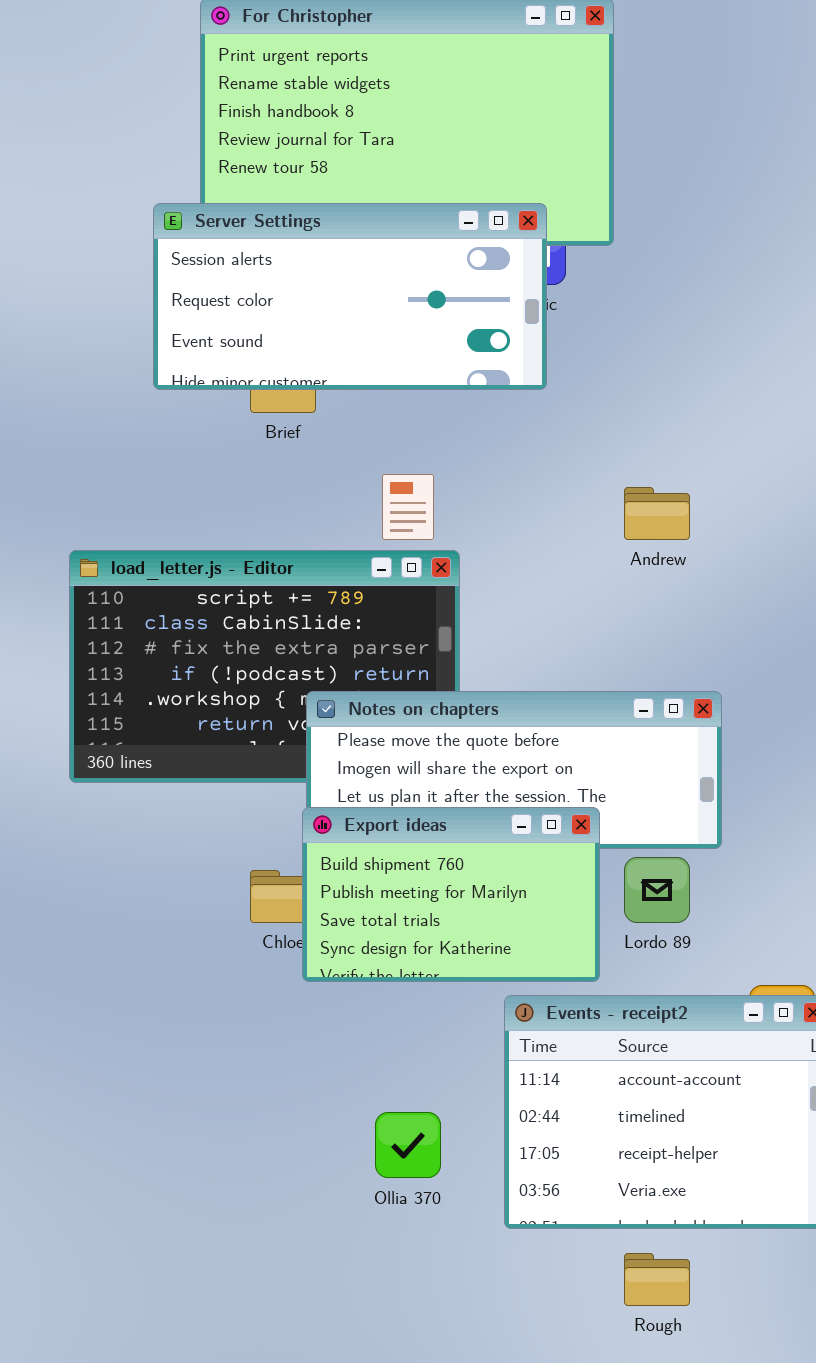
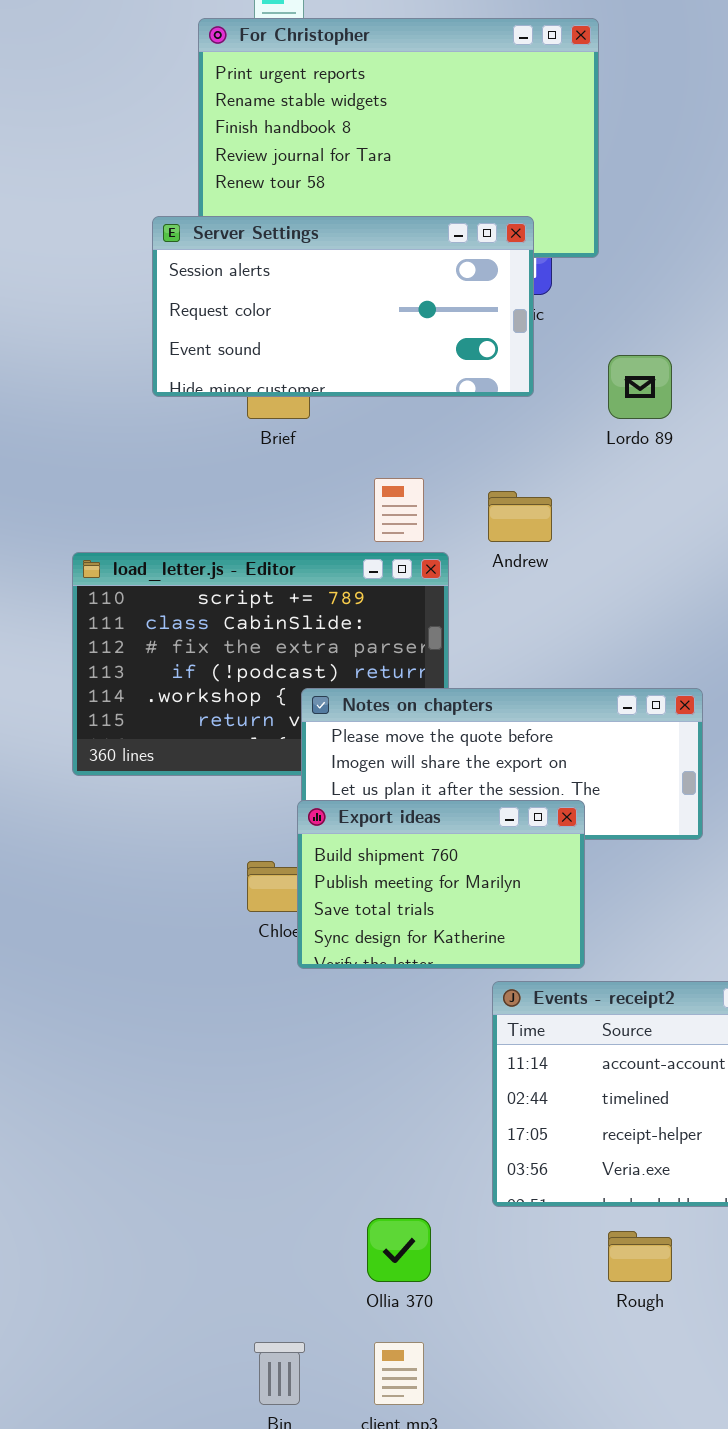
Andrew: [624,487,690,540] -> [488,491,552,542], moved
Lordo 89: [624,857,690,923] -> [608,355,672,419], moved
Ollia 370: [375,1112,441,1178] -> [367,1218,431,1282], moved

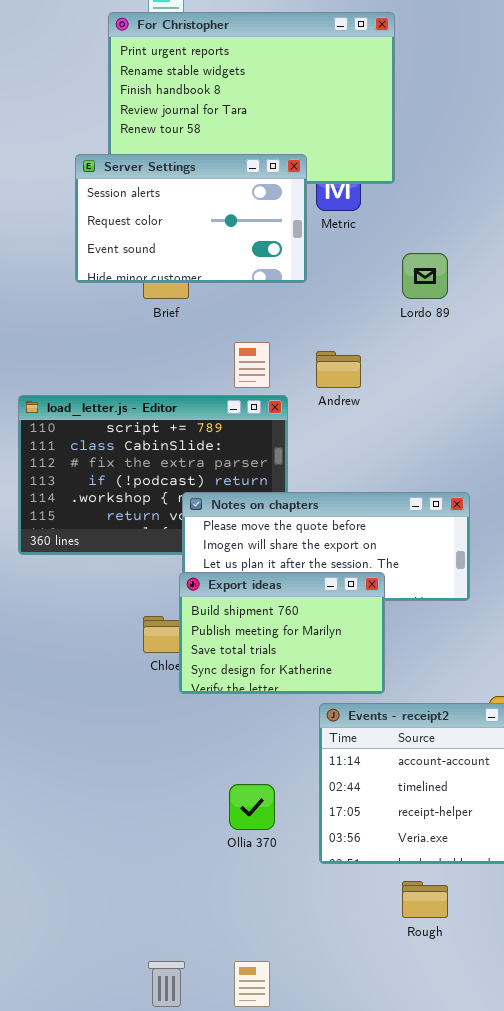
Server Settings: [152,216,534,397] -> [75,154,307,283], resized
Ollia 370: [367,1218,431,1282] -> [229,784,275,830], moved

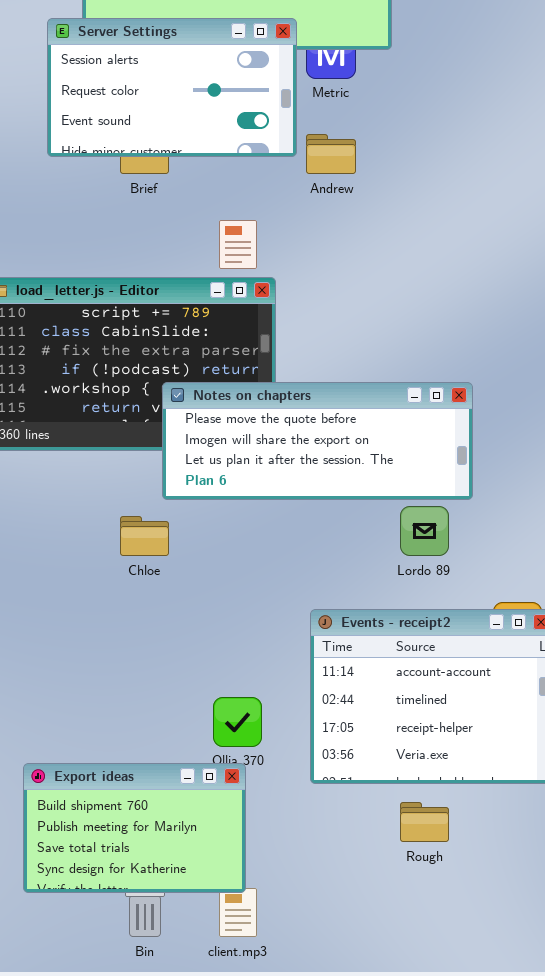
Lordo 89: [402,253,448,299] -> [400,506,449,556], moved
Andrew: [316,351,361,388] -> [306,134,356,174], moved
Export ideas: [179,572,385,694] -> [23,763,246,893], moved

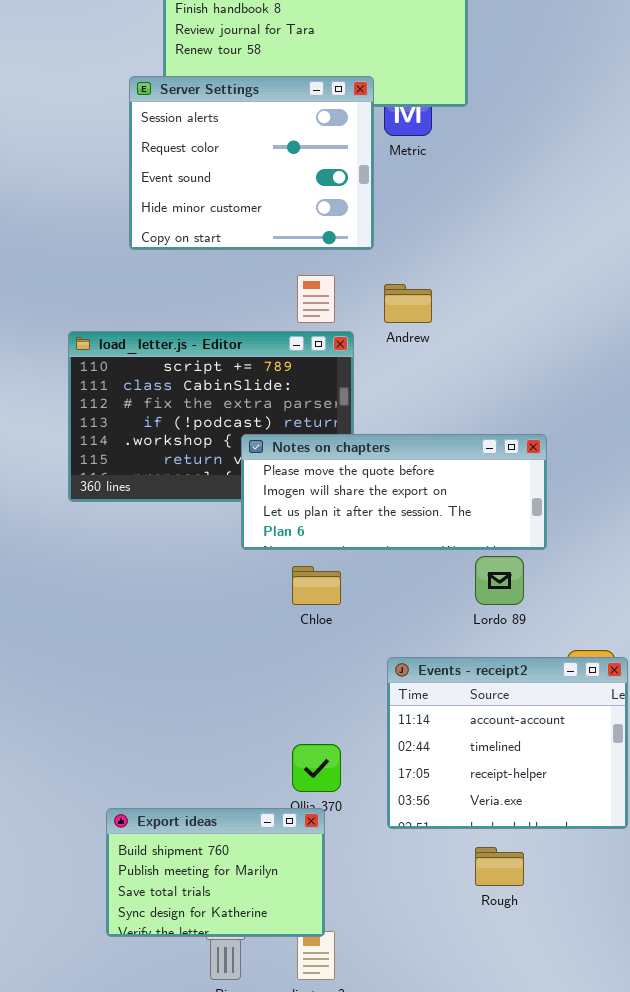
Server Settings: [47,18,297,157] -> [129,76,374,250], resized
Andrew: [306,134,356,174] -> [384,284,432,323], moved
Chloe: [120,516,169,556] -> [292,566,341,605], moved

